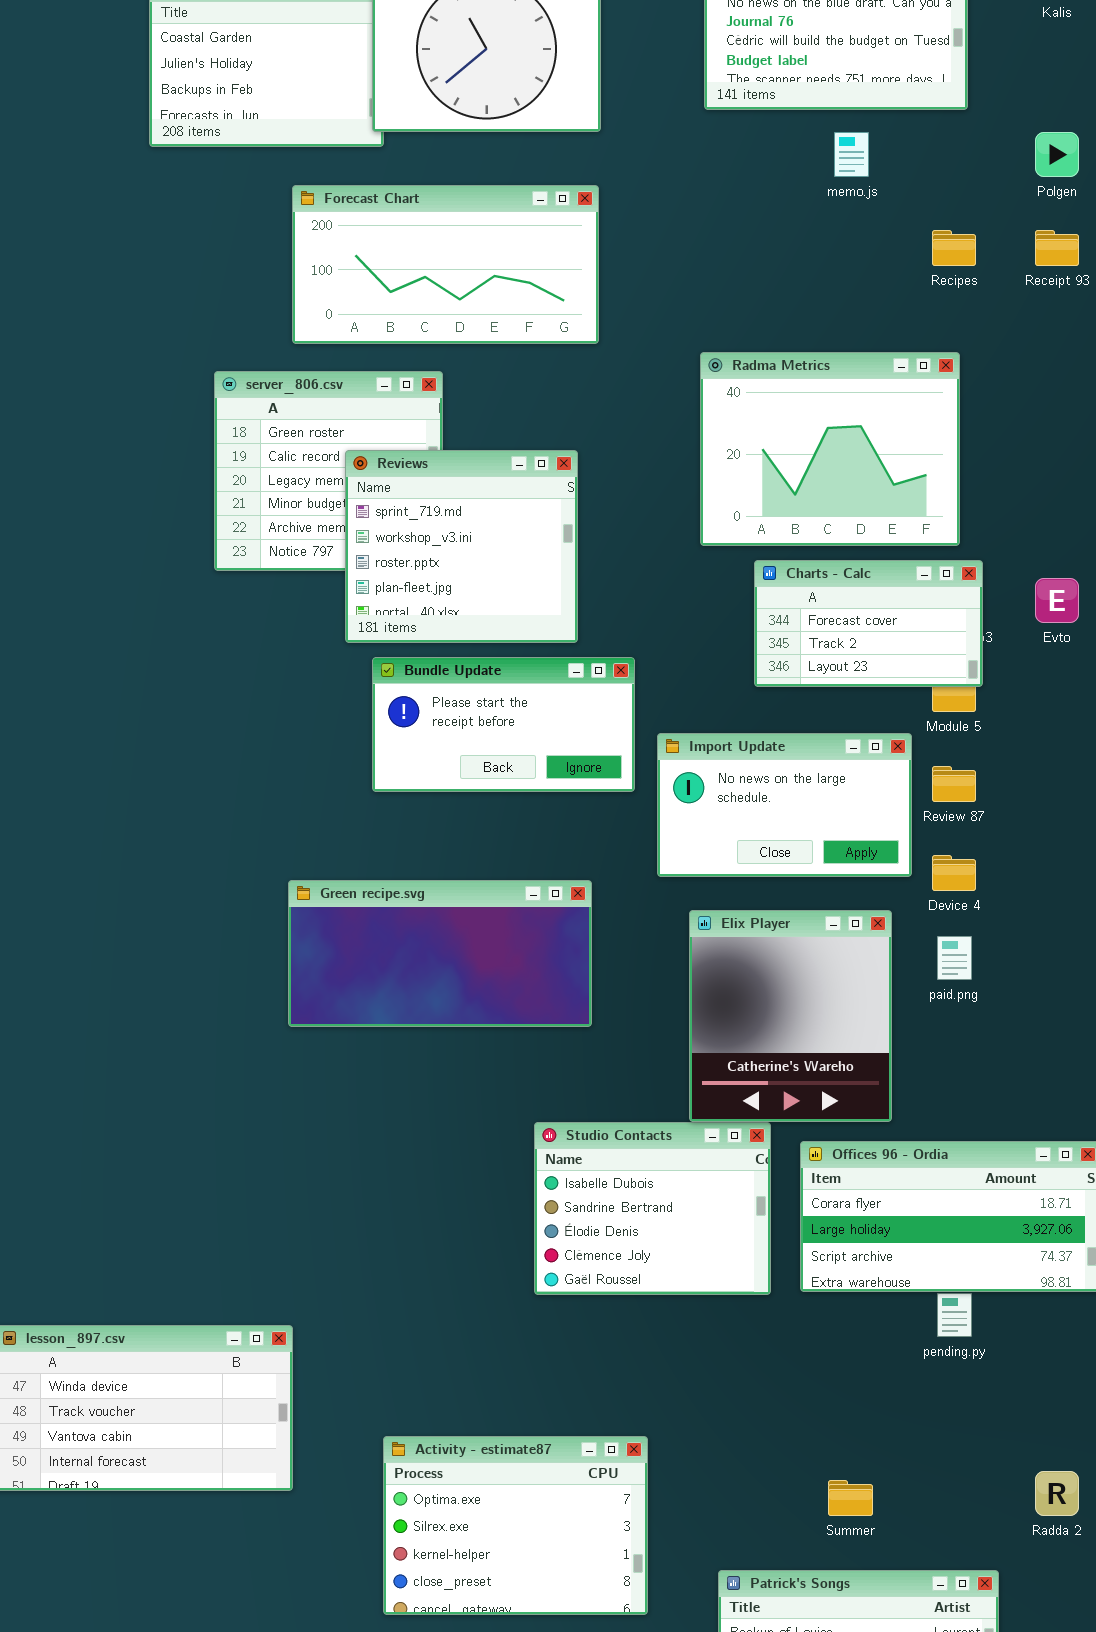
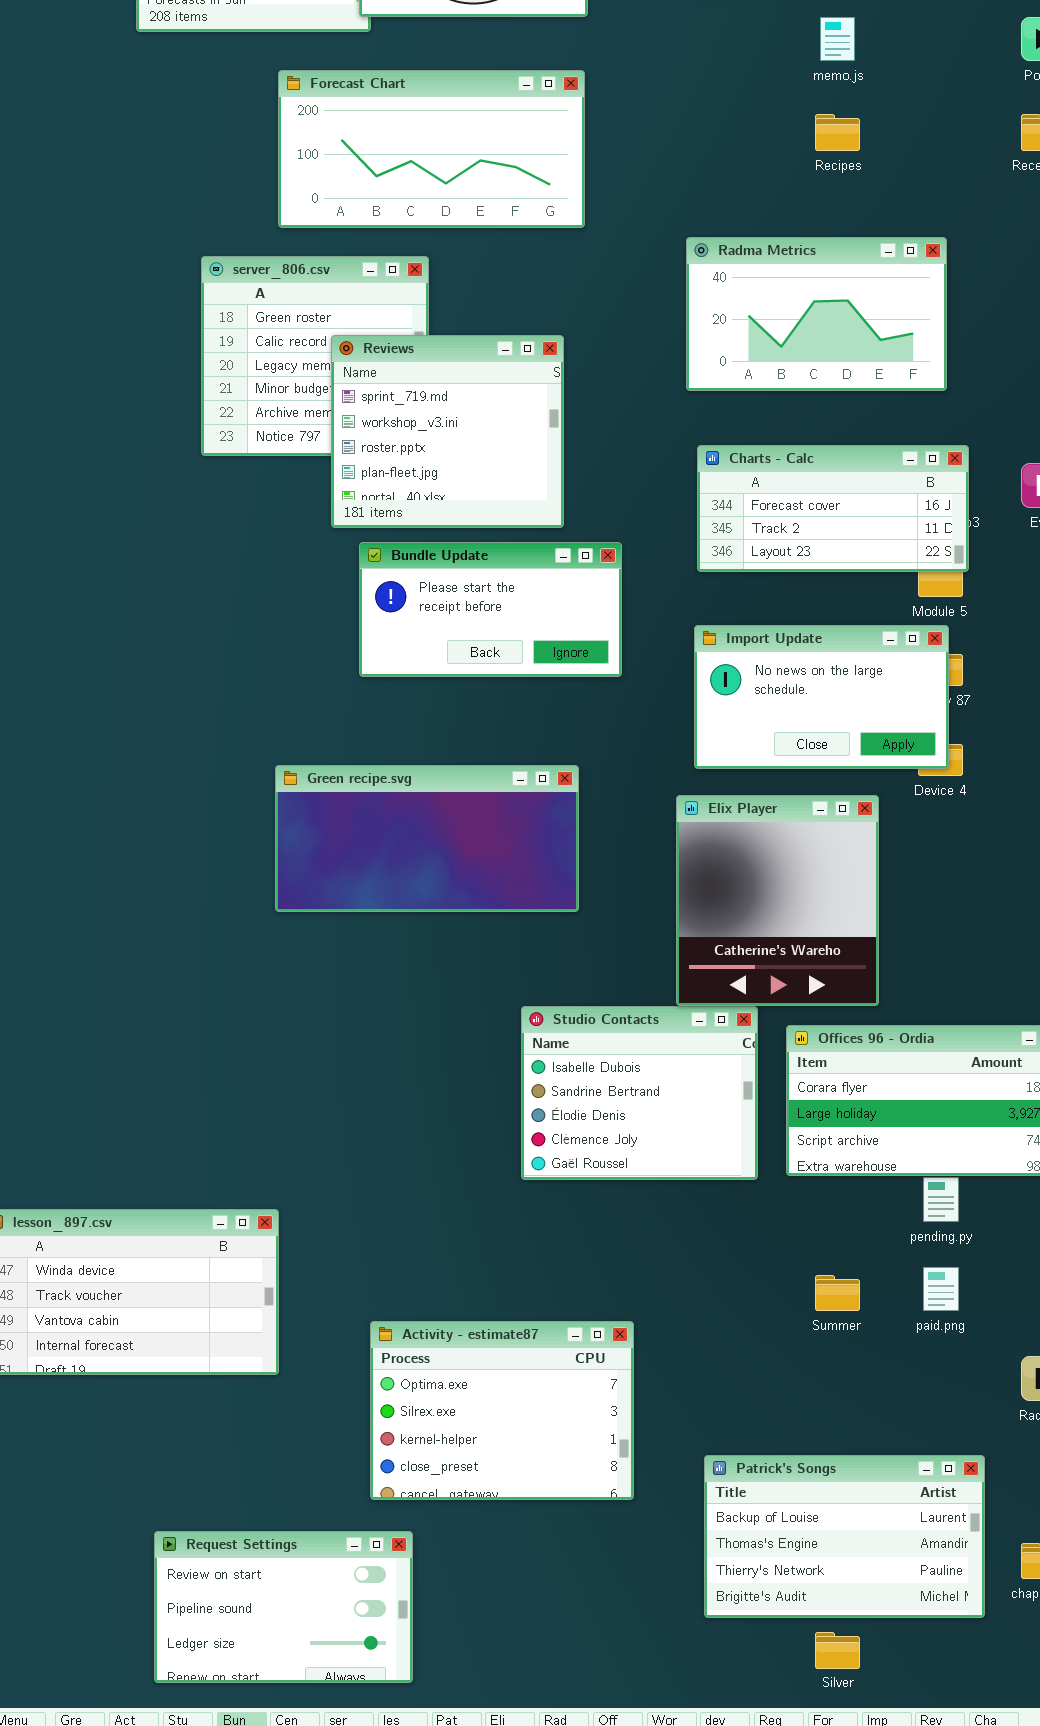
Recipes: [932,230,976,266] -> [815,114,860,151], moved
Radma Metrics: [700,352,960,546] -> [686,237,947,391], resized
Charts - Calc: [754,560,983,687] -> [697,445,969,572], resized
Import Update: [657,733,912,877] -> [694,625,949,769], moved
paid.png: [937,936,972,980] -> [923,1267,959,1311], moved
Summer: [828,1480,873,1516] -> [815,1275,860,1311], moved

